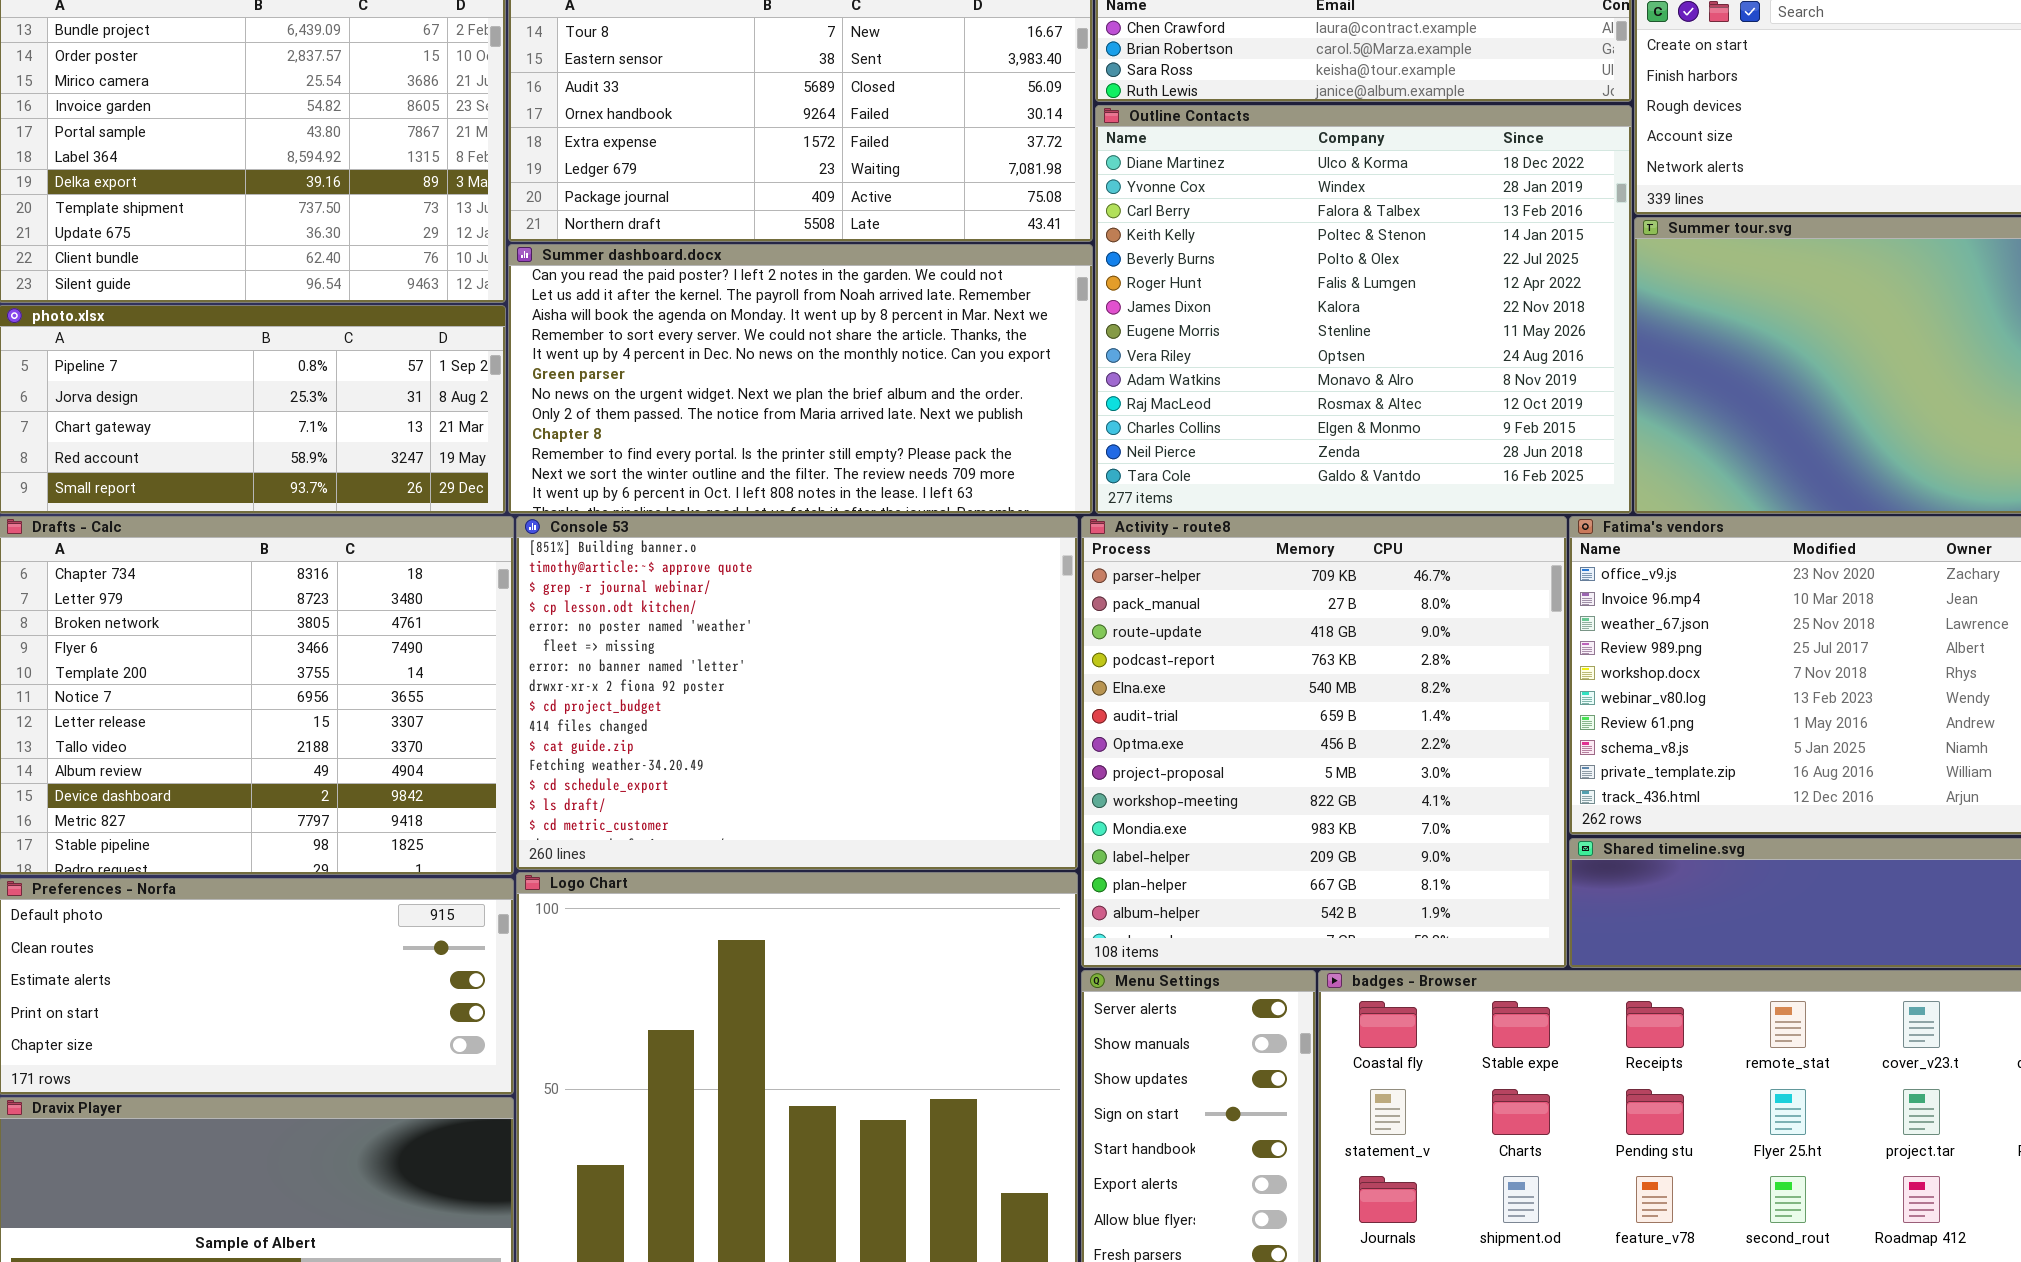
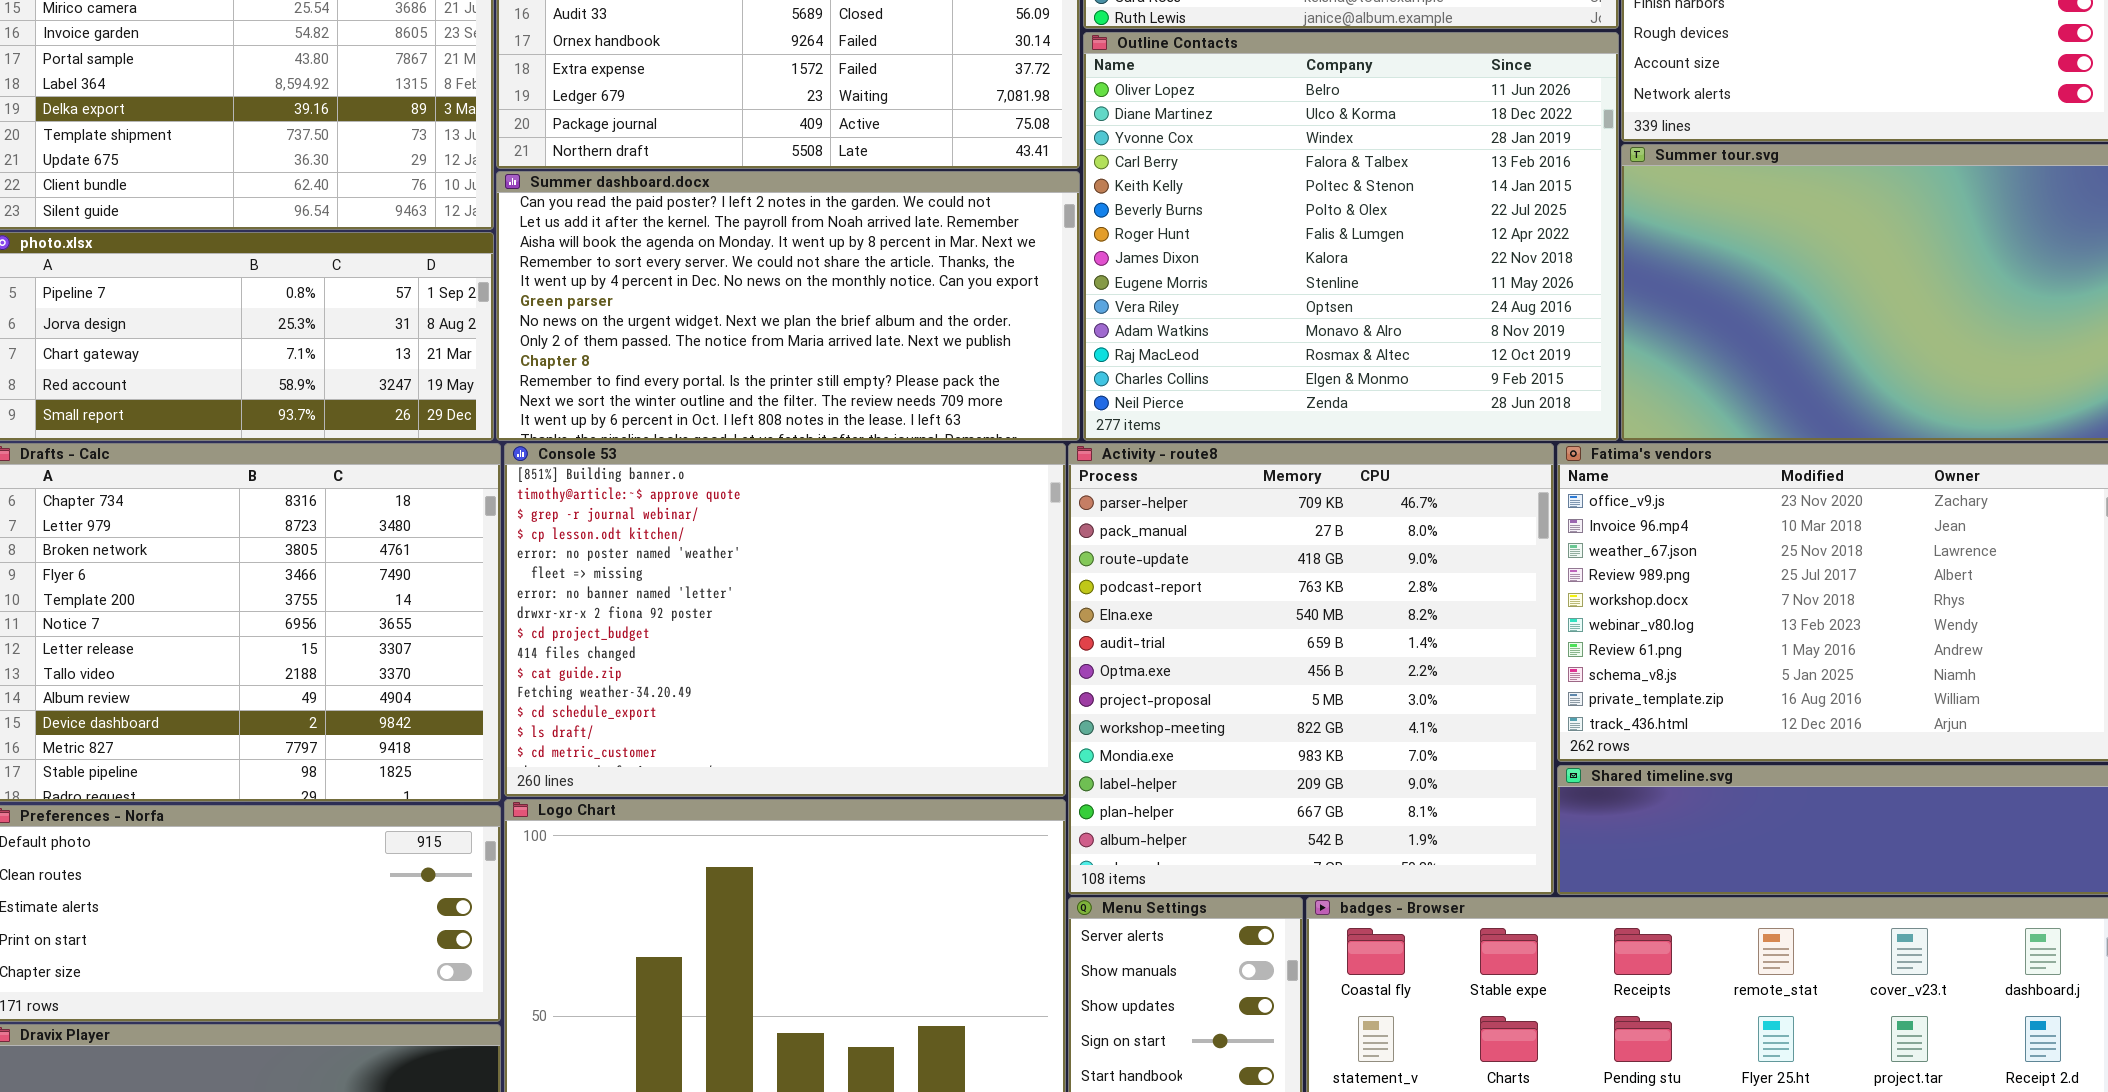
Outline Contacts: [1095,105,1632,514] -> [1083,32,1619,441], scrolled up 1 row

